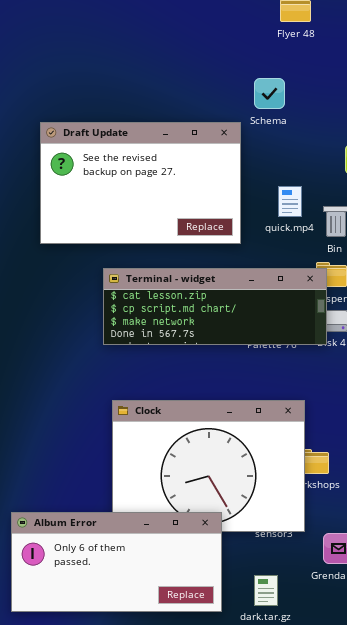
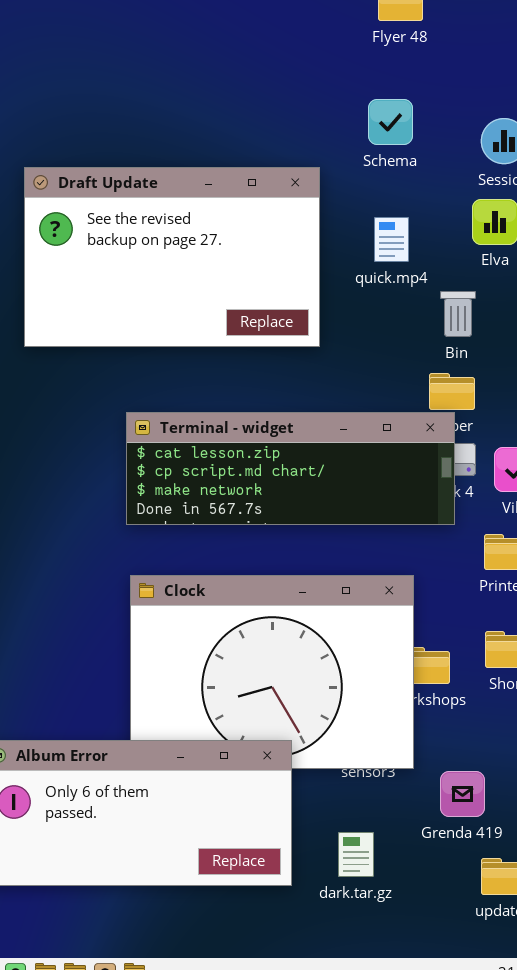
Schema: [254,78,285,109] -> [368,99,413,145], moved
quick.mp4: [278,186,302,217] -> [374,217,409,262], moved
Terminal - widget: [103,268,327,345] -> [126,412,455,525], moved

